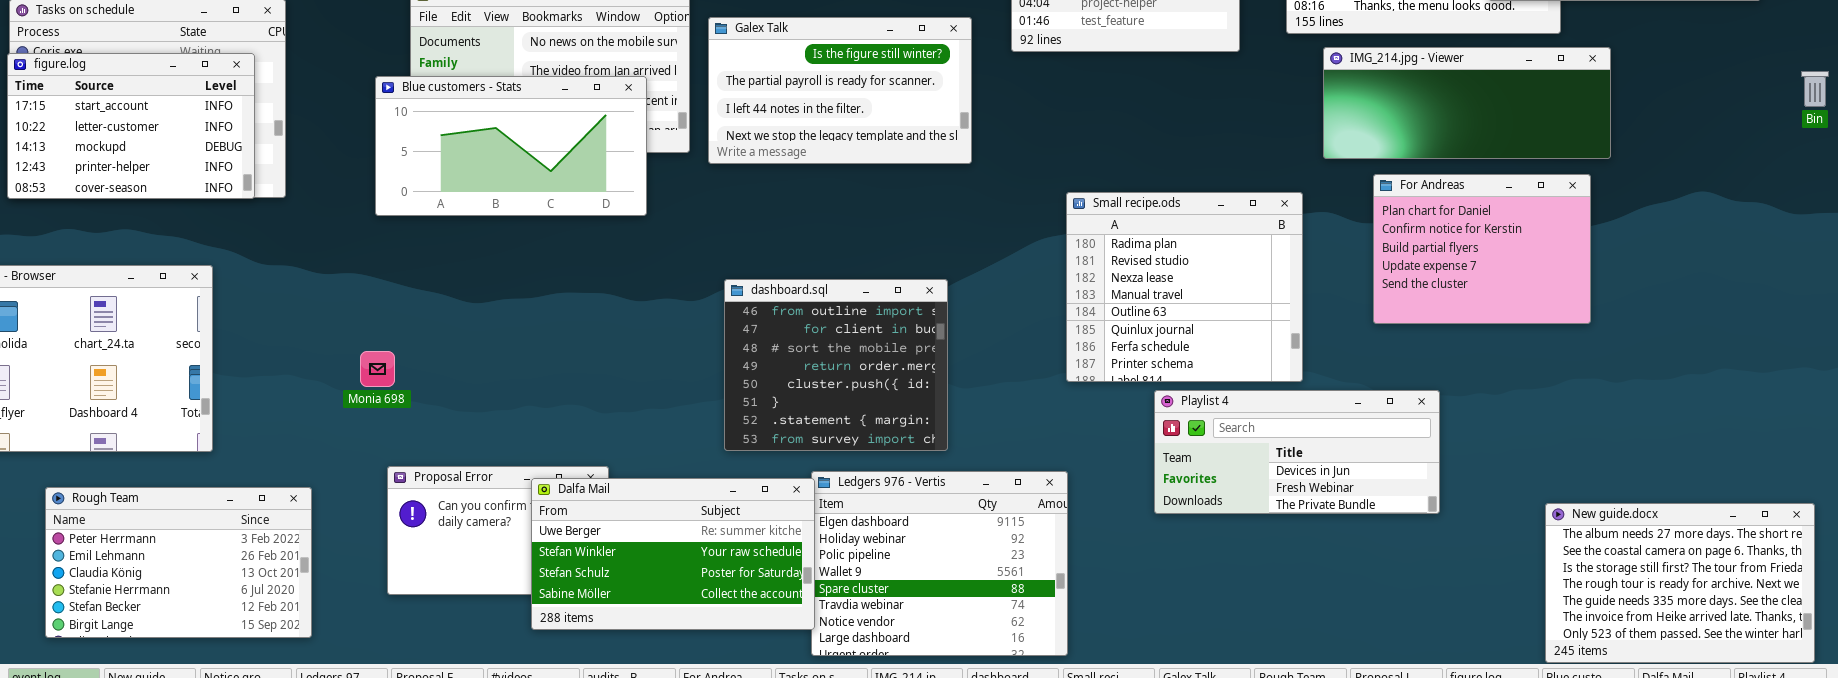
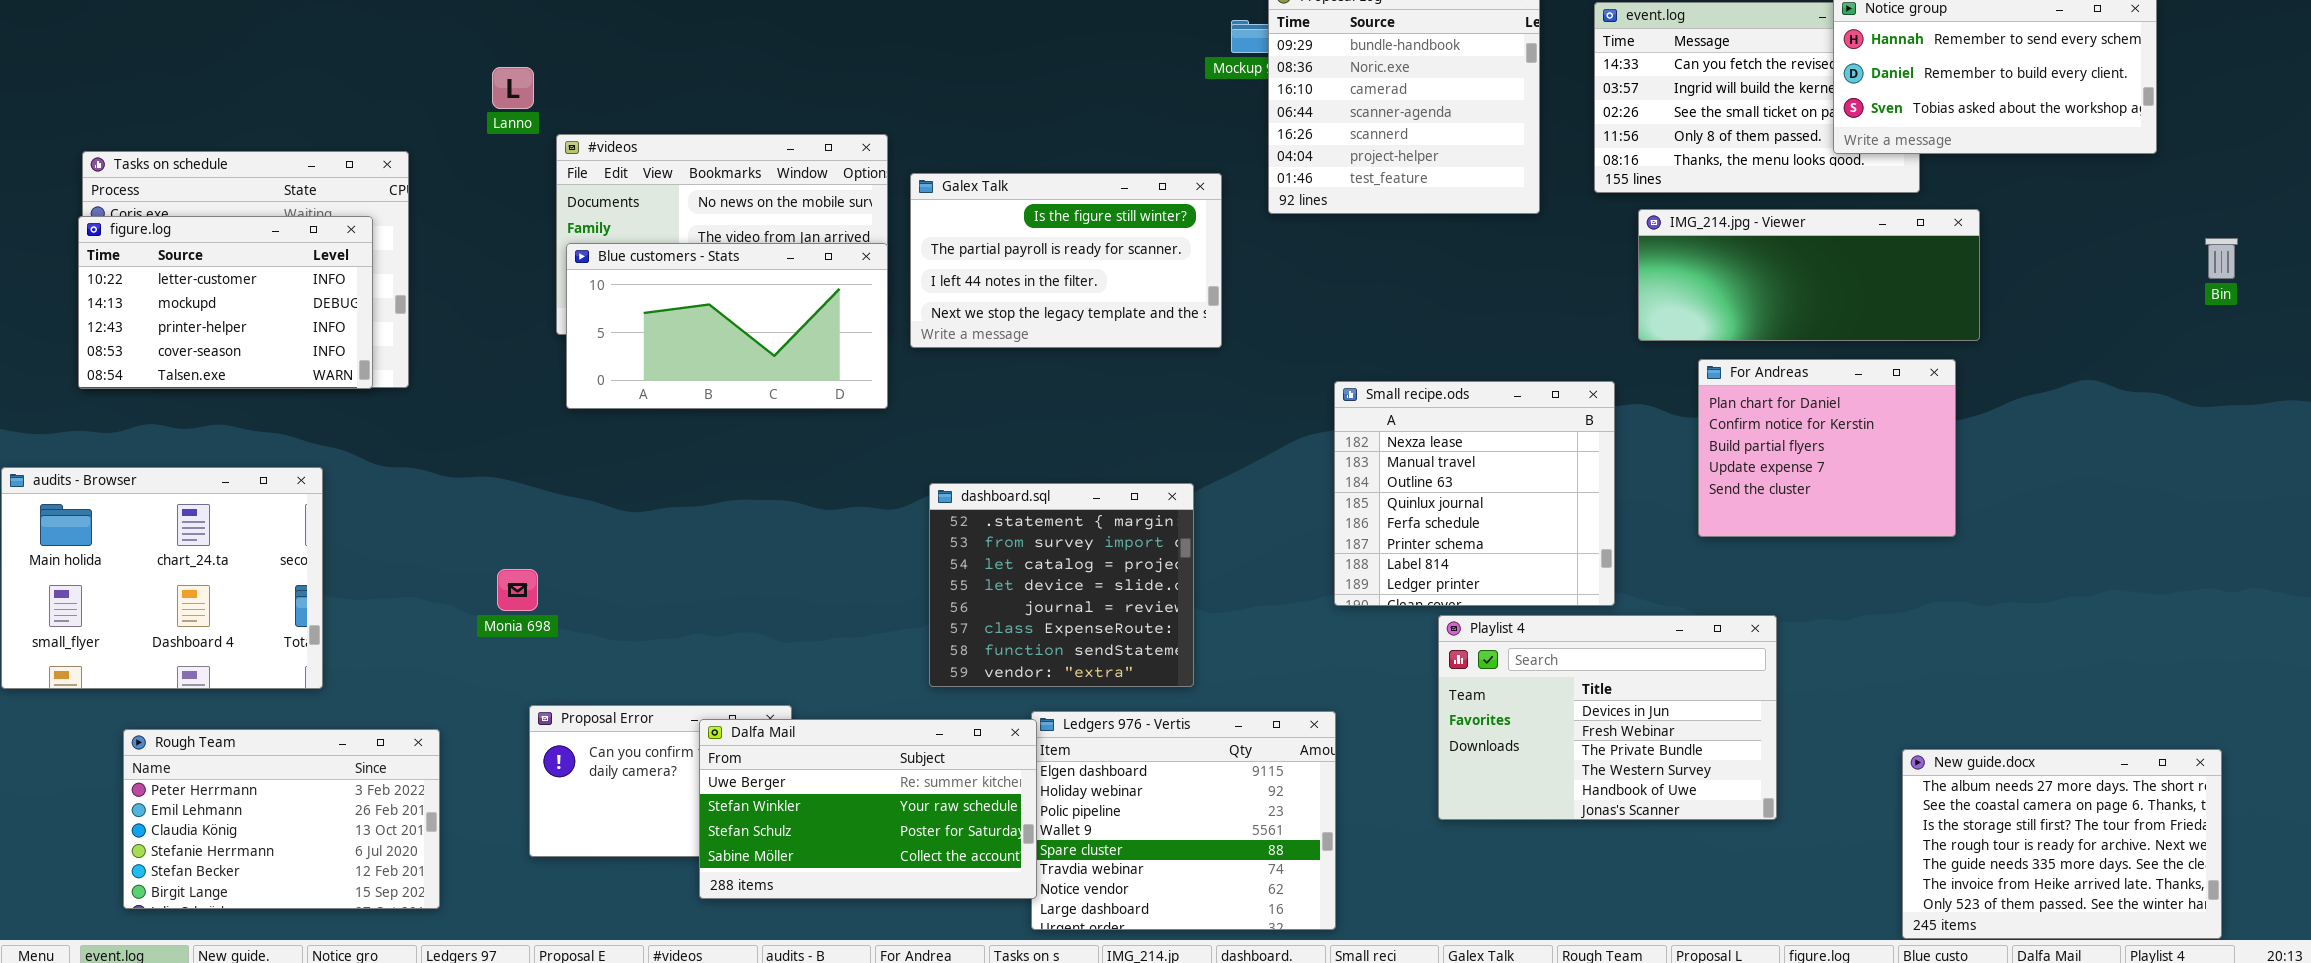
figure.log: [7,53,255,199] -> [78,216,373,389], scrolled down 1 row
Blue customers - Stats: [375,76,647,216] -> [566,243,888,409], moved
Small recipe.ods: [1066,192,1303,382] -> [1334,381,1615,606], scrolled down 2 rows
dashboard.sql: [724,279,948,451] -> [929,483,1194,687], scrolled down 6 rows
Playlist 4: [1154,390,1440,514] -> [1438,615,1777,820], resized

